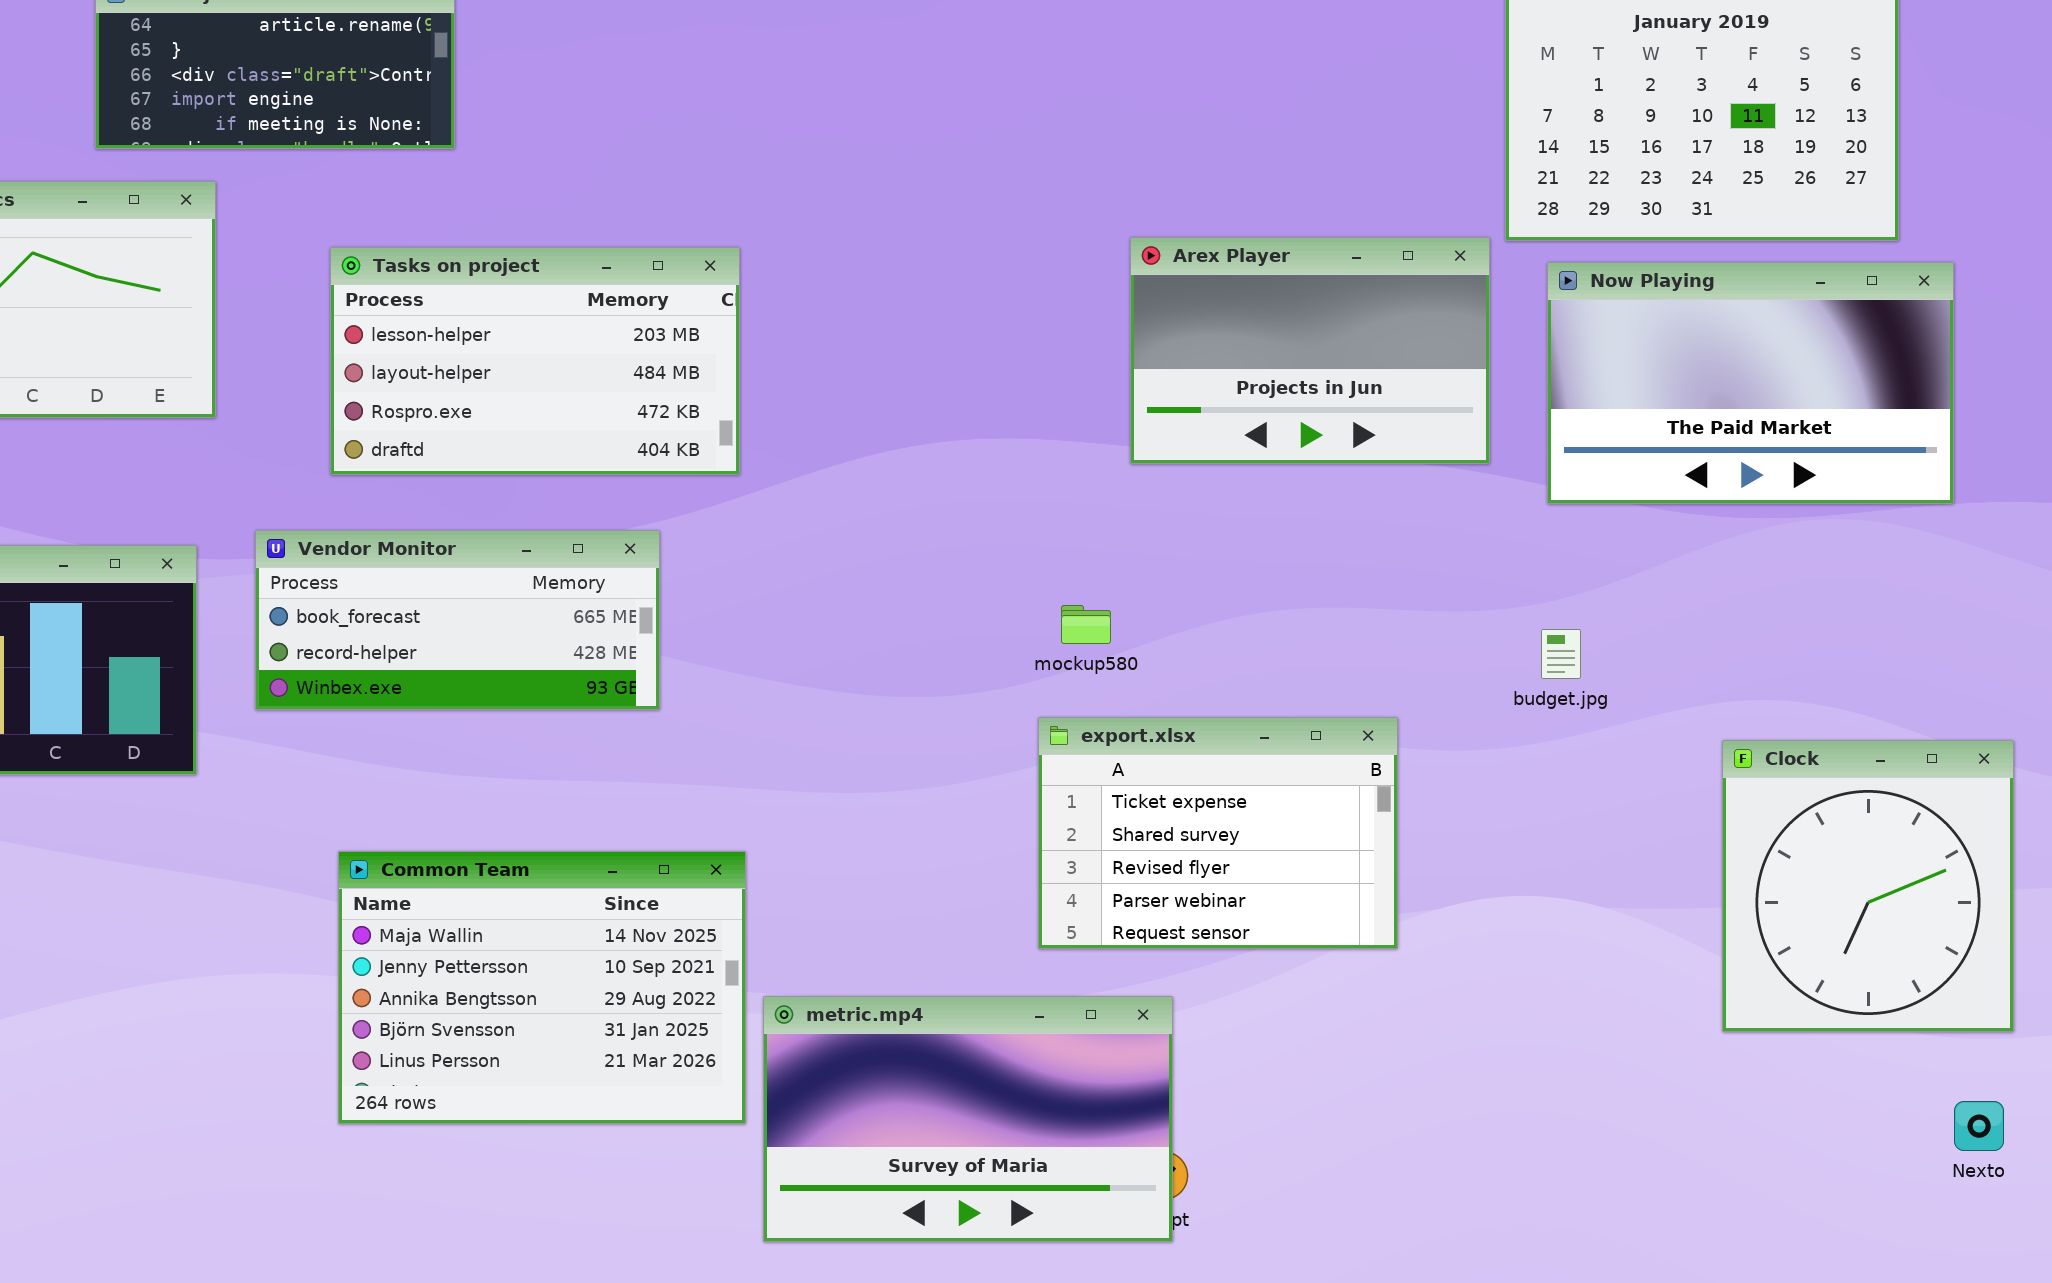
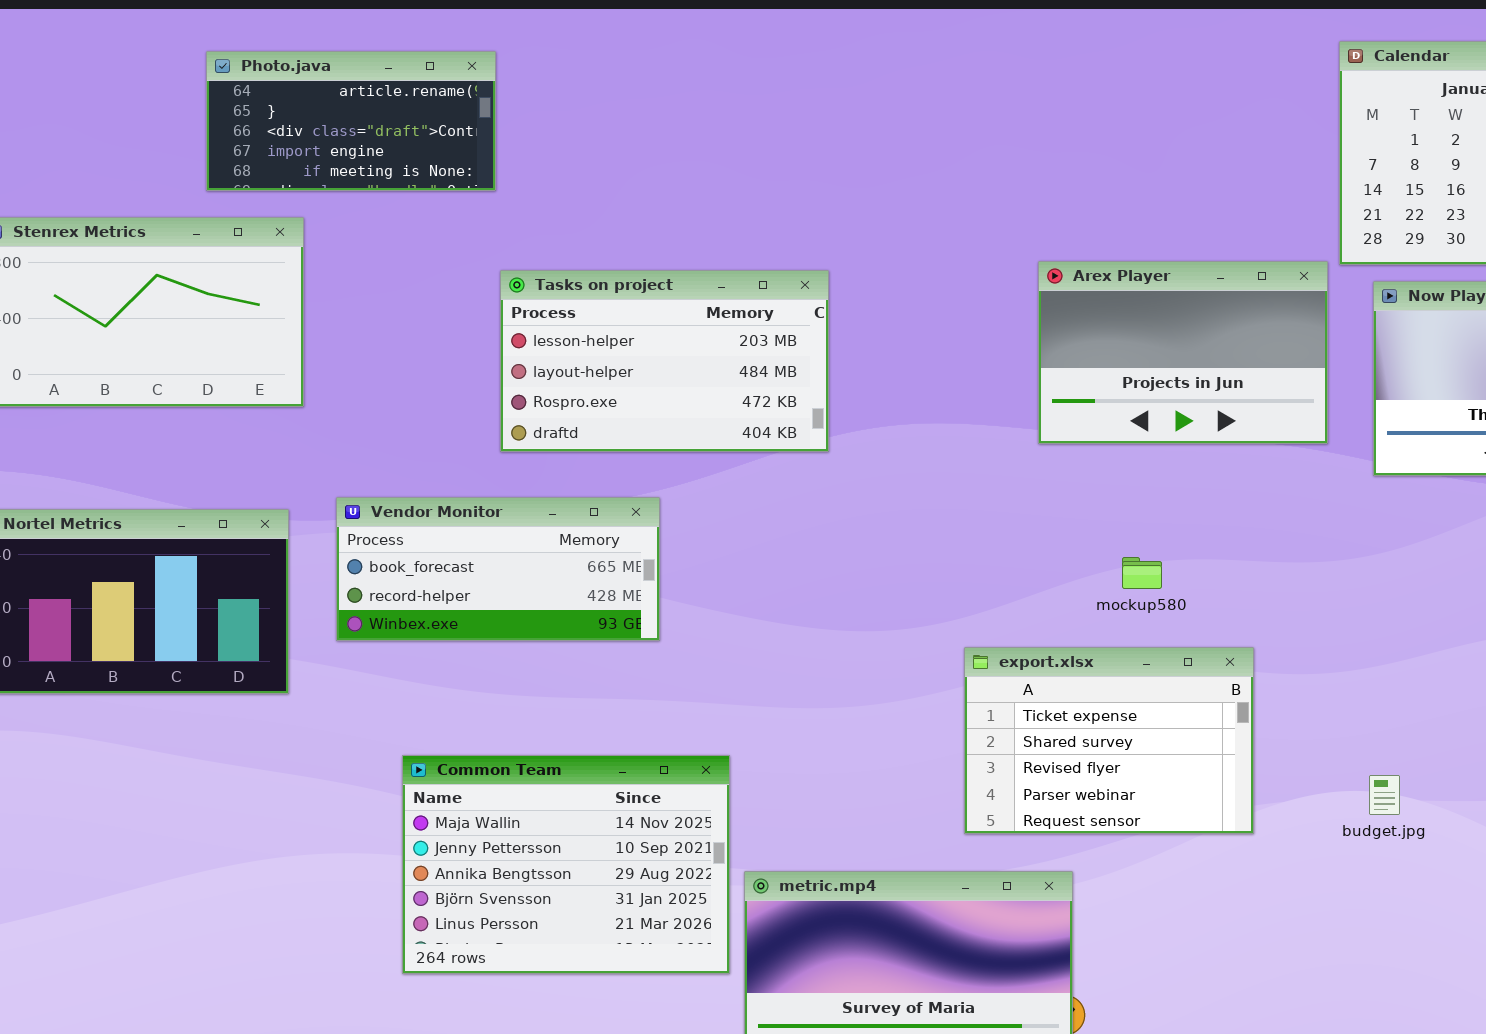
Tasks on project: [330,247,740,475] -> [500,270,829,452], moved
mockup580: [1061,605,1111,644] -> [1122,557,1162,589], moved
budget.jpg: [1541,629,1581,679] -> [1369,775,1400,815], moved

